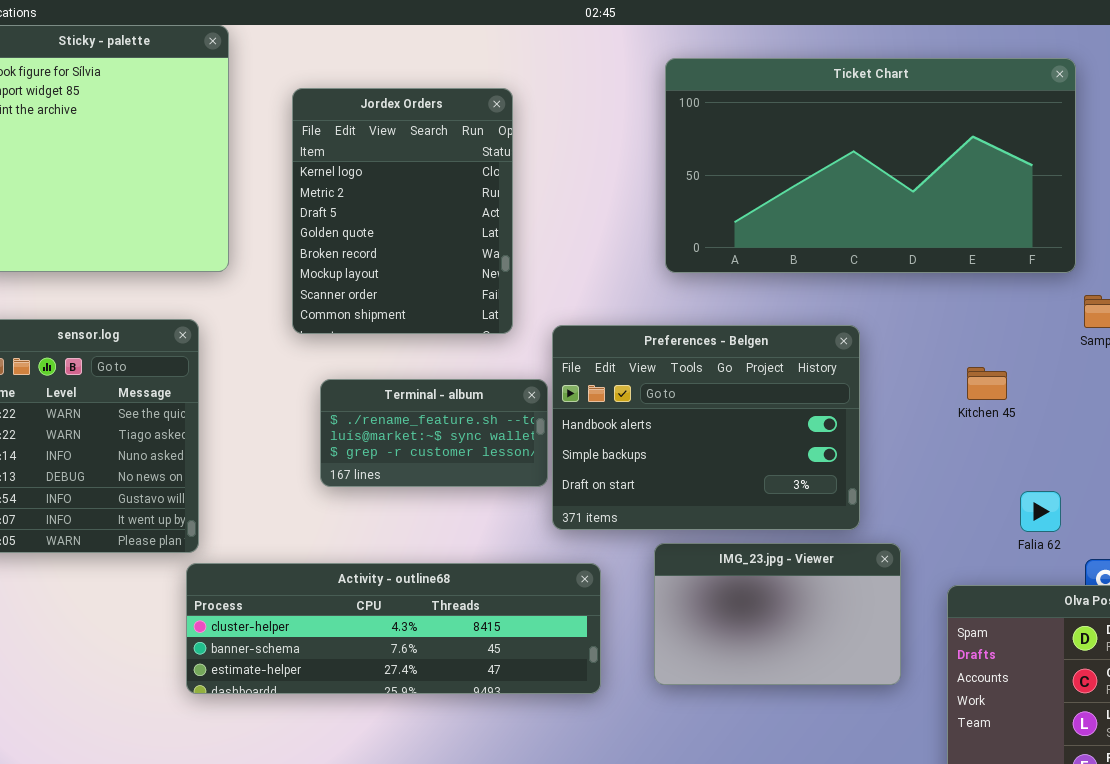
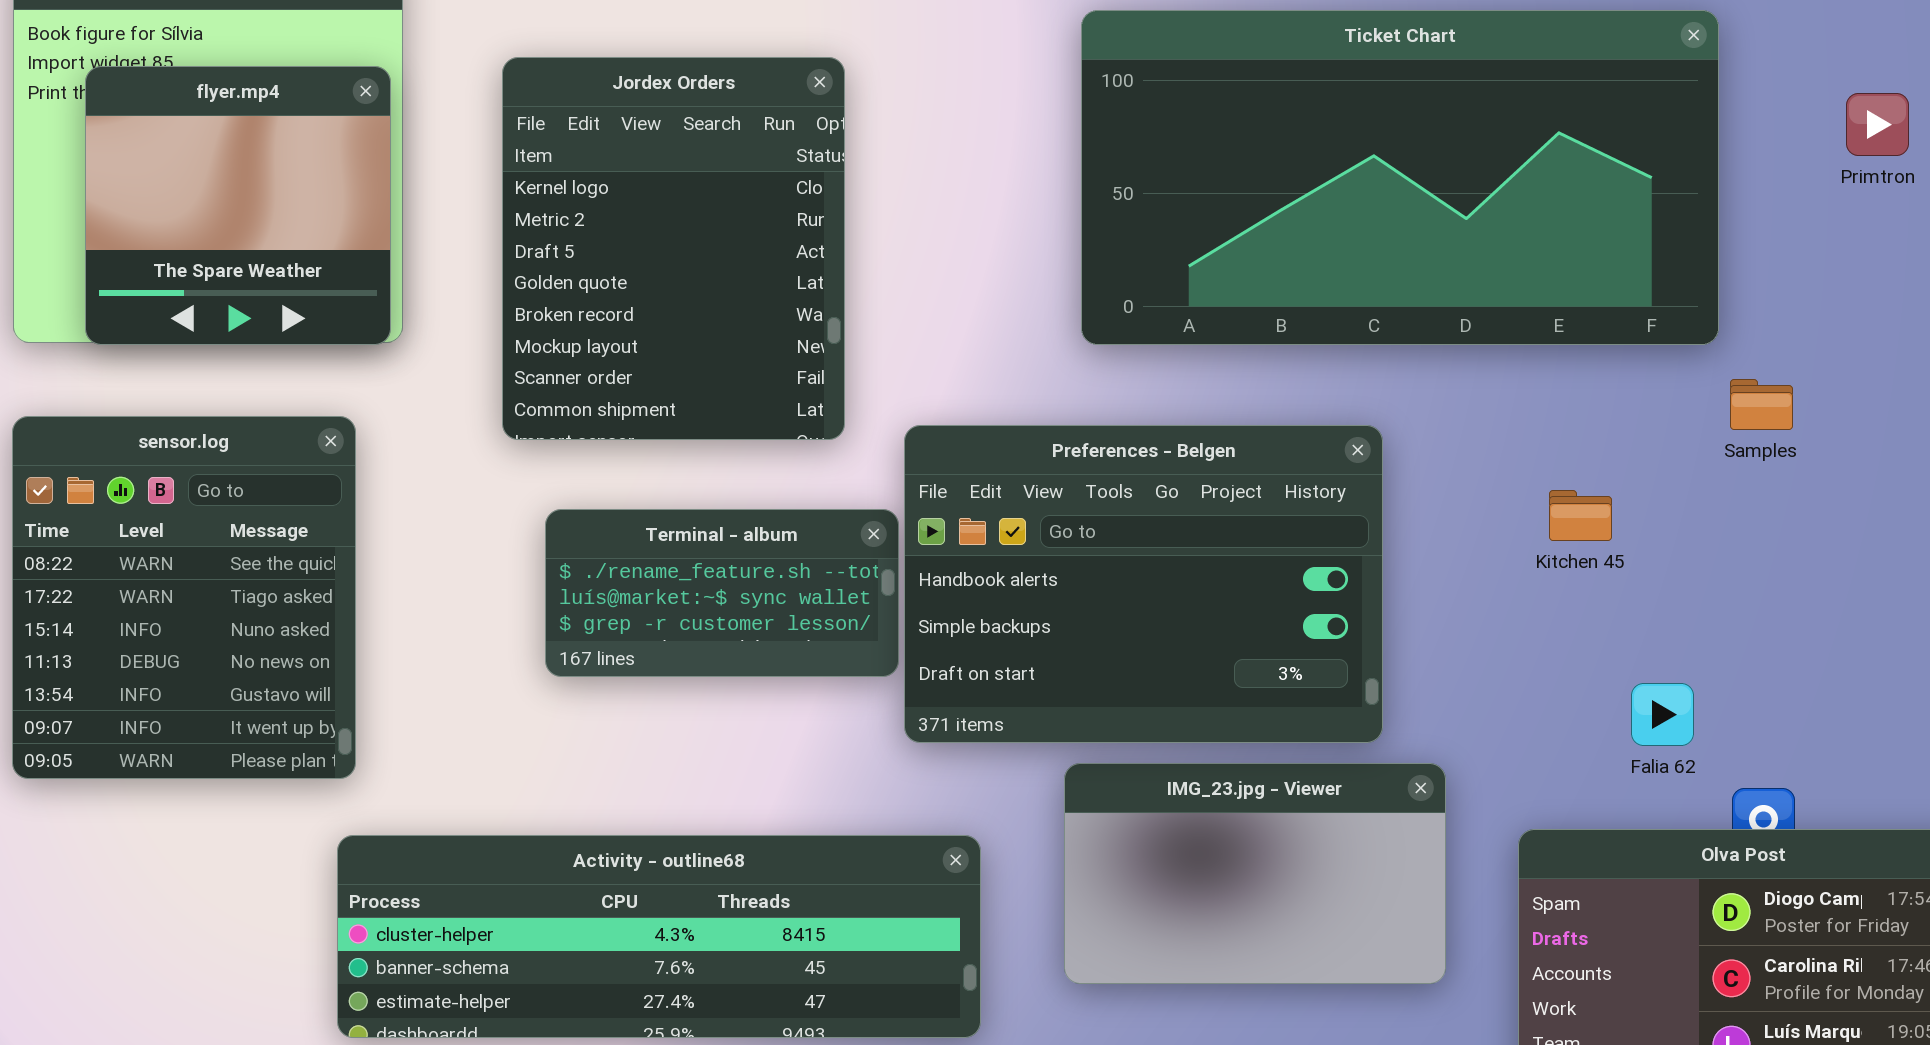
flyer.mp4: none -> [85,66,391,345], opened
Activity - outline68: [186,563,601,694] -> [337,835,981,1038], moved

